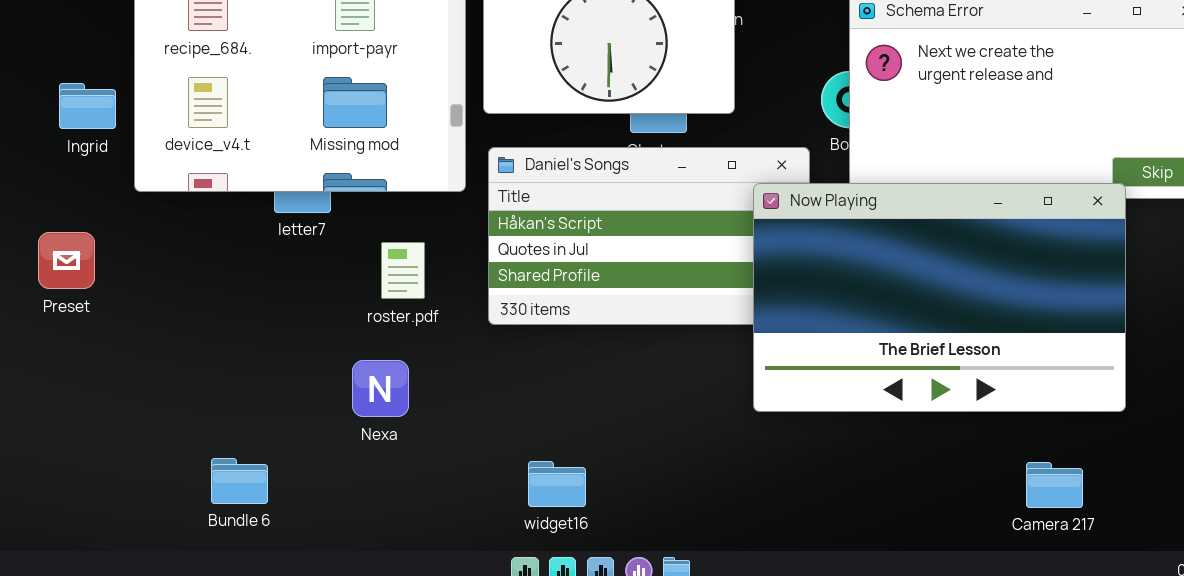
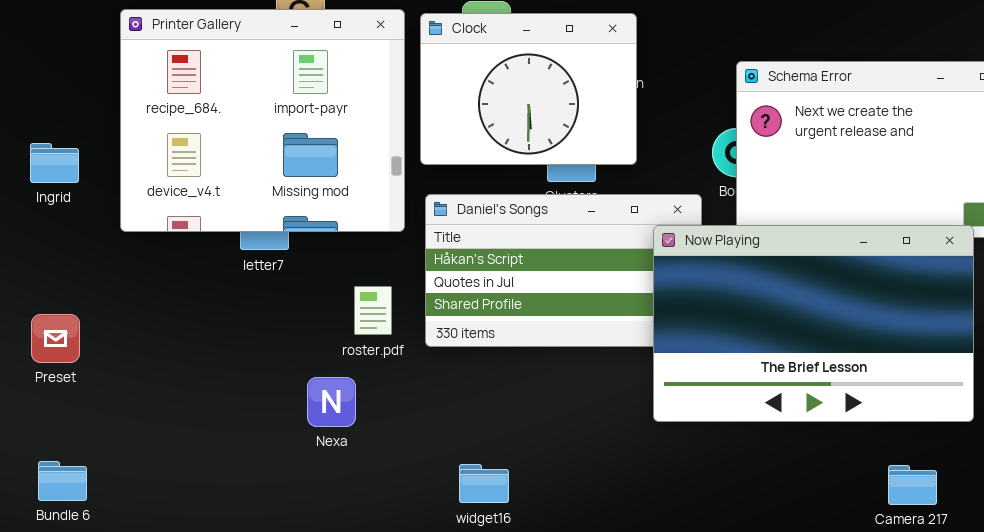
Ingrid: [59,83,116,129] -> [30,143,79,183], moved
Preset: [38,232,95,289] -> [31,314,80,363], moved
roster.pdf: [381,242,425,299] -> [354,286,392,335], moved
Bundle 6: [211,458,268,504] -> [38,461,87,501], moved

